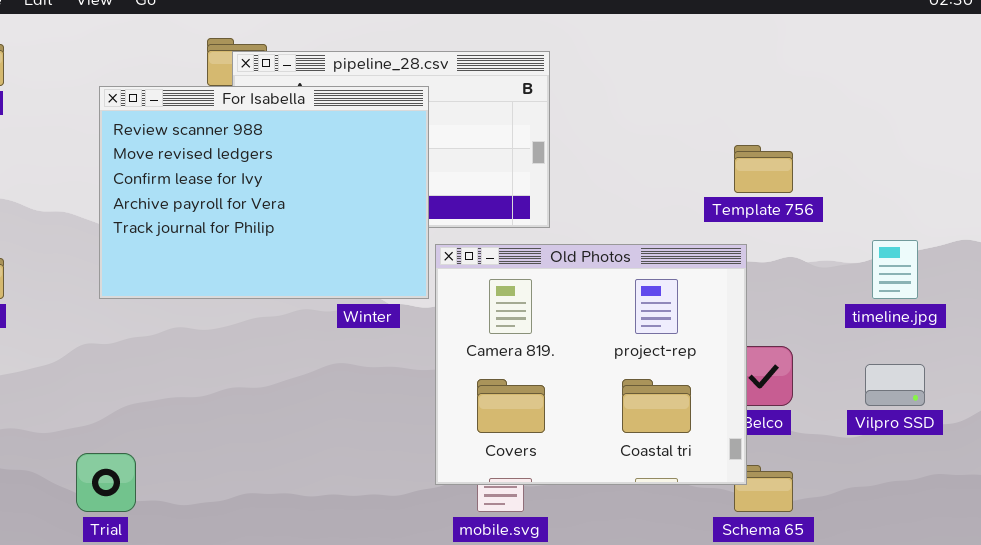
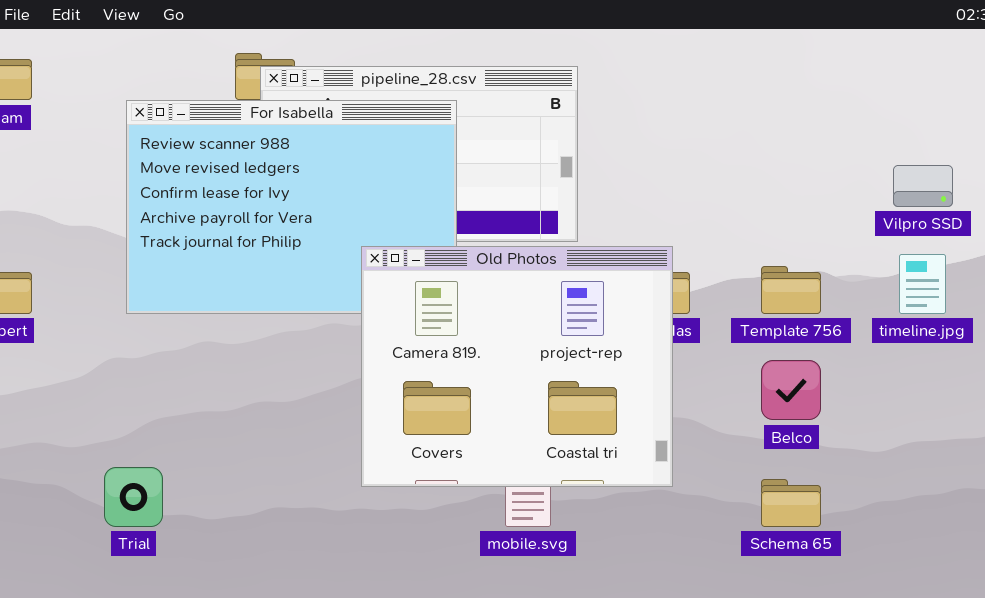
Template 756: [734,145,793,193] -> [761,266,821,314], moved
Old Photos: [435,244,747,485] -> [361,246,673,487], moved
Vilpro SSD: [865,364,925,406] -> [893,165,953,207], moved

